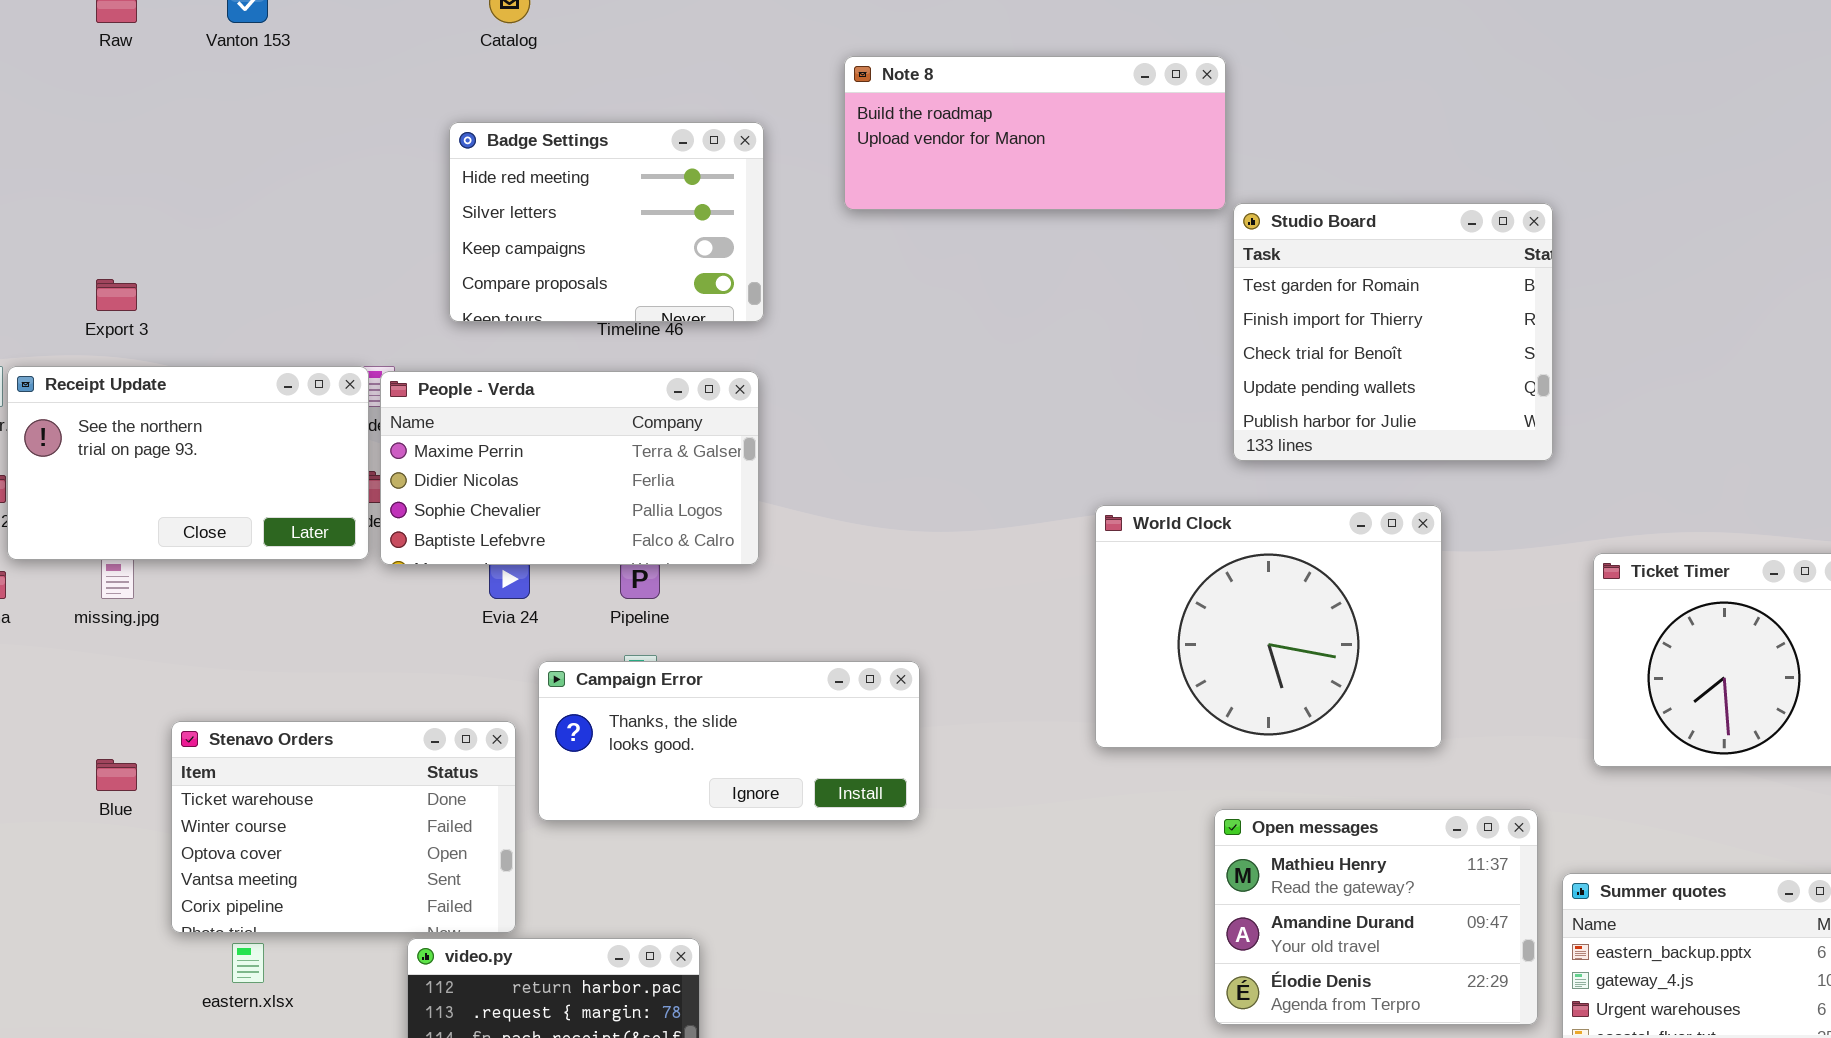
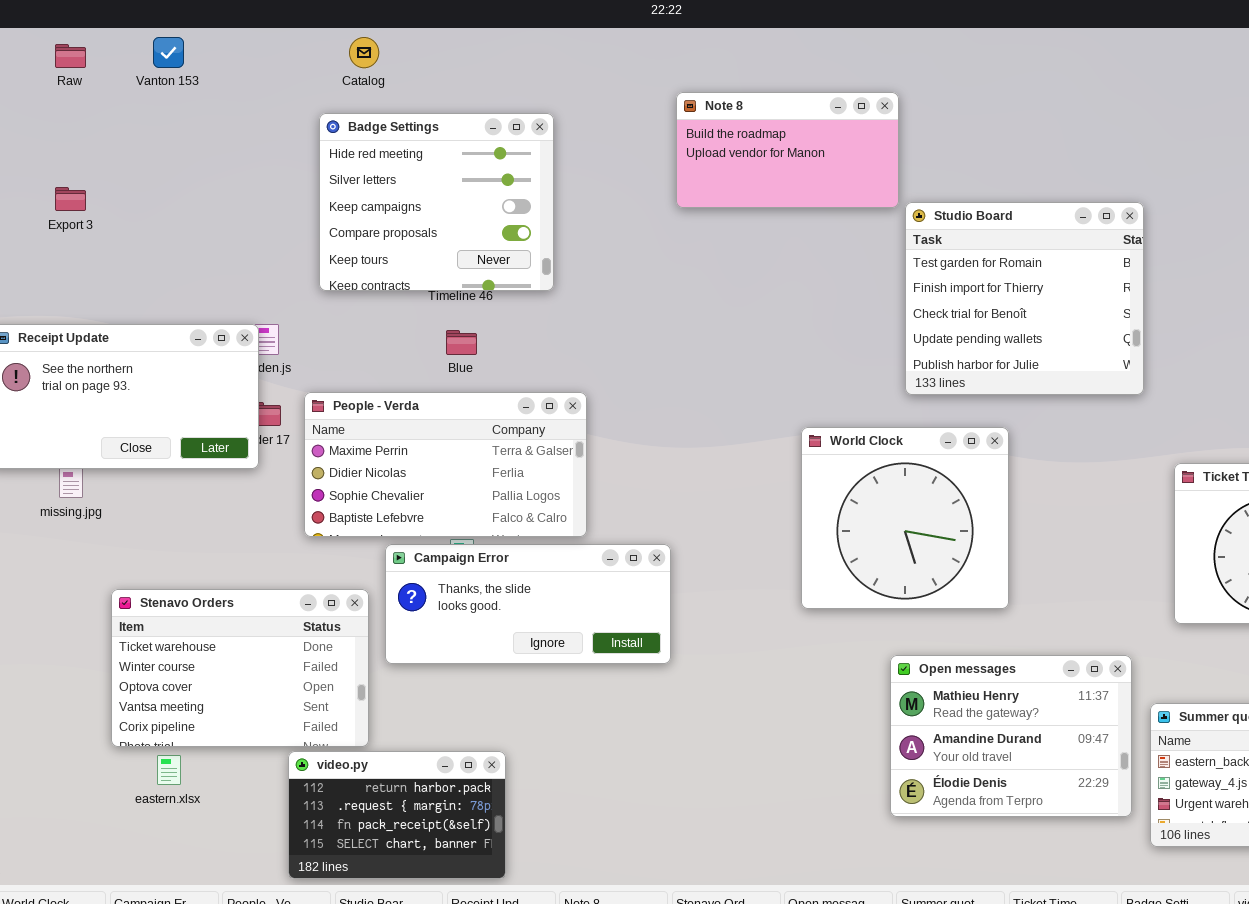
Note 8: [844,56,1226,210] -> [676,92,899,208], resized
Badge Settings: [449,122,764,322] -> [319,113,554,291], resized
Export 3: [96,279,137,311] -> [55,187,86,211], moved
People - Verda: [380,371,759,565] -> [304,392,587,537], moved
World Clock: [1095,505,1442,748] -> [801,427,1009,609], resized
Blue: [96,759,137,791] -> [446,330,477,355], moved

